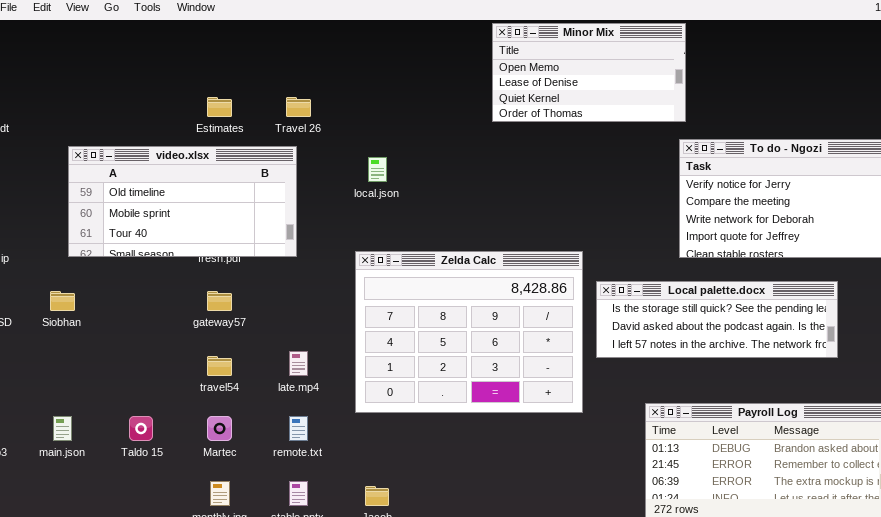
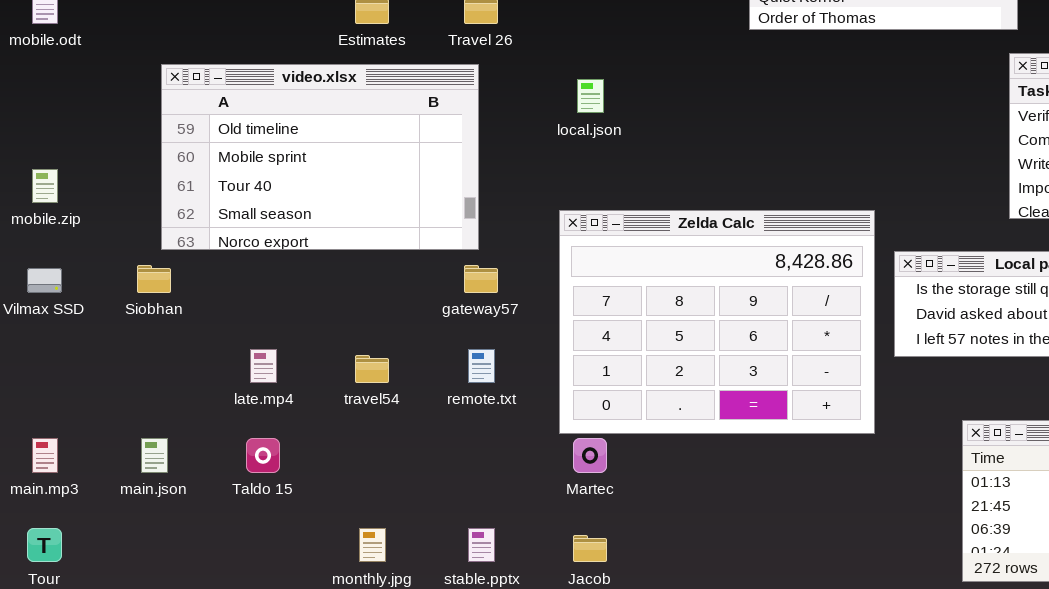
video.xlsx: [68,146,297,257] -> [161,64,479,250], resized
gateway57: [207,291,232,311] -> [464,265,498,293], moved
late.mp4: [289,351,308,376] -> [250,349,277,383], moved
Martec: [207,416,232,441] -> [573,438,607,473], moved
remote.txt: [289,416,308,441] -> [468,349,495,383], moved

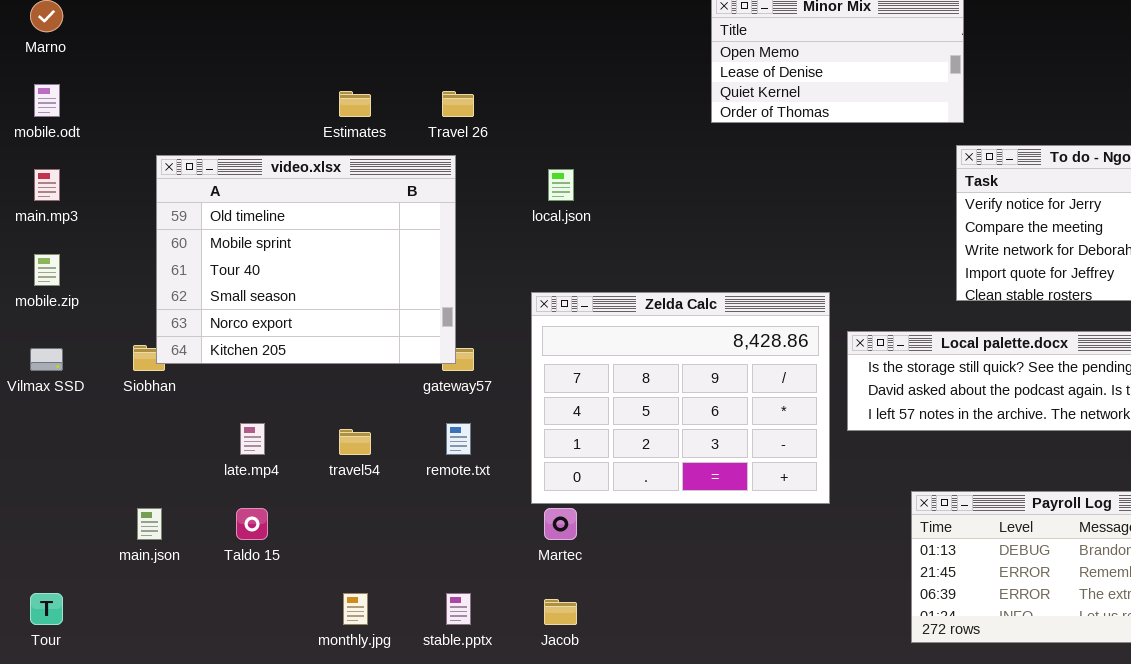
video.xlsx: [161,64,479,250] -> [156,155,456,364], resized
main.mp3: [32,438,58,473] -> [34,169,60,201], moved

